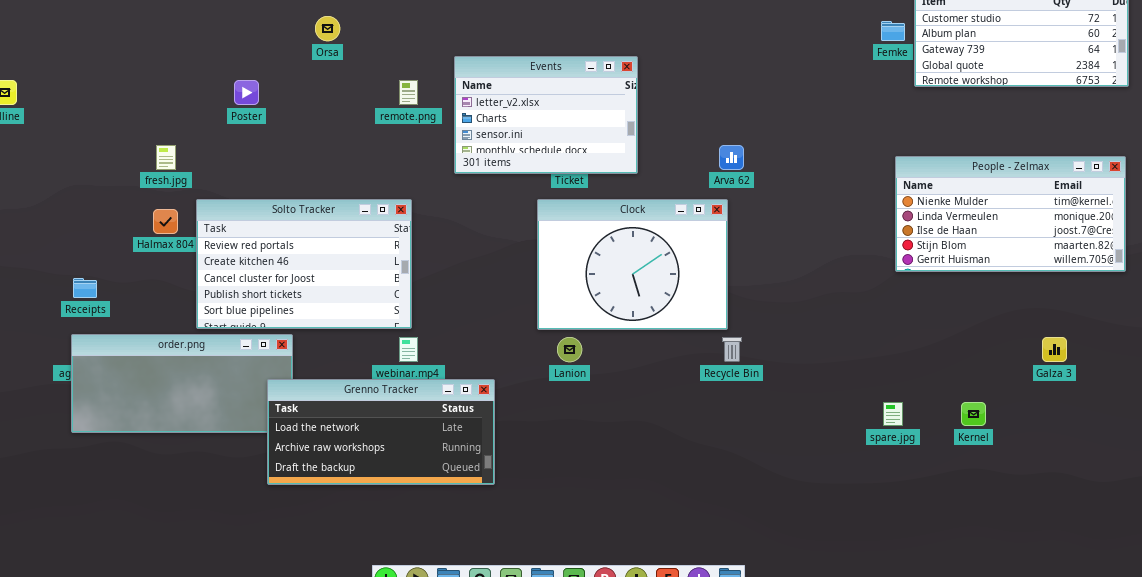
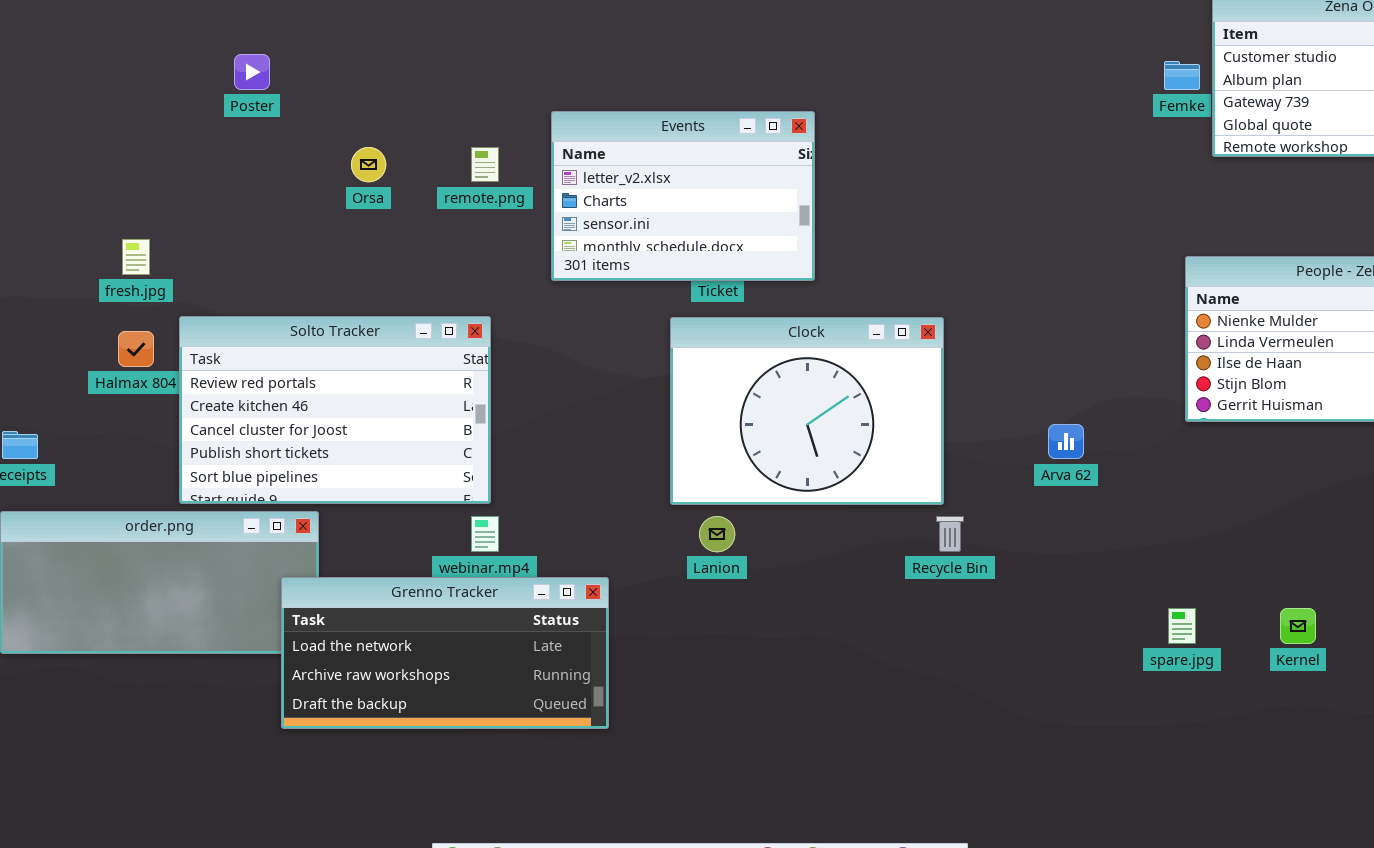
Orsa: [315,16,340,41] -> [351,147,386,182], moved
Poster: [234,80,259,105] -> [234,54,270,90], moved
Arva 62: [719,145,744,170] -> [1048,424,1084,459], moved

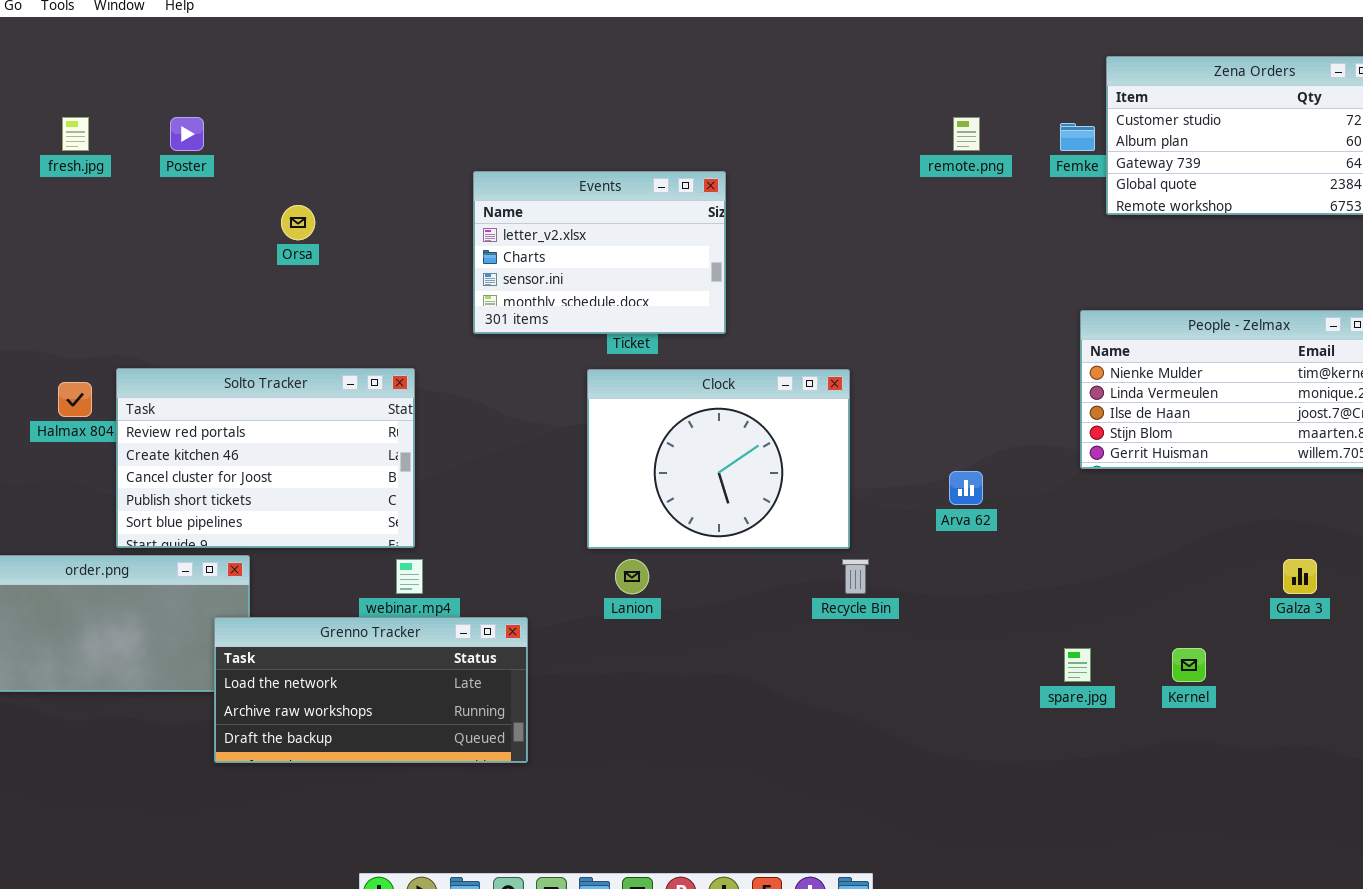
remote.png: [471,147,499,182] -> [953,117,980,151], moved
fresh.jpg: [122,239,150,275] -> [62,117,89,151], moved

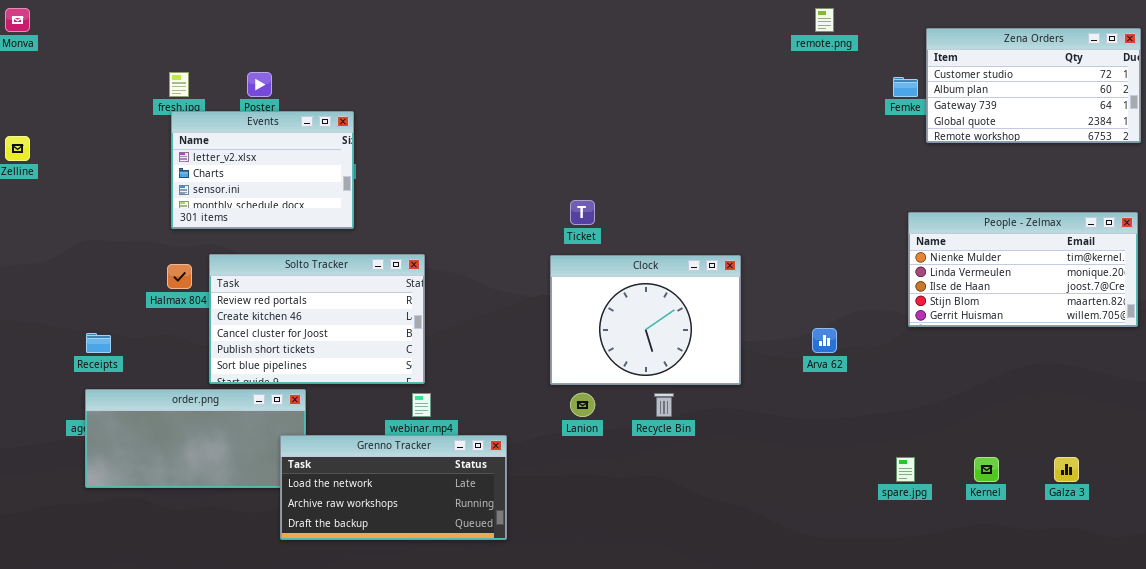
remote.png: [953,117,980,151] -> [815,8,834,32], moved
Events: [473,171,726,334] -> [171,111,354,229], moved
Recycle Bin: [842,559,869,594] -> [654,393,674,417], moved
Galza 3: [1283,559,1317,594] -> [1054,457,1079,482], moved

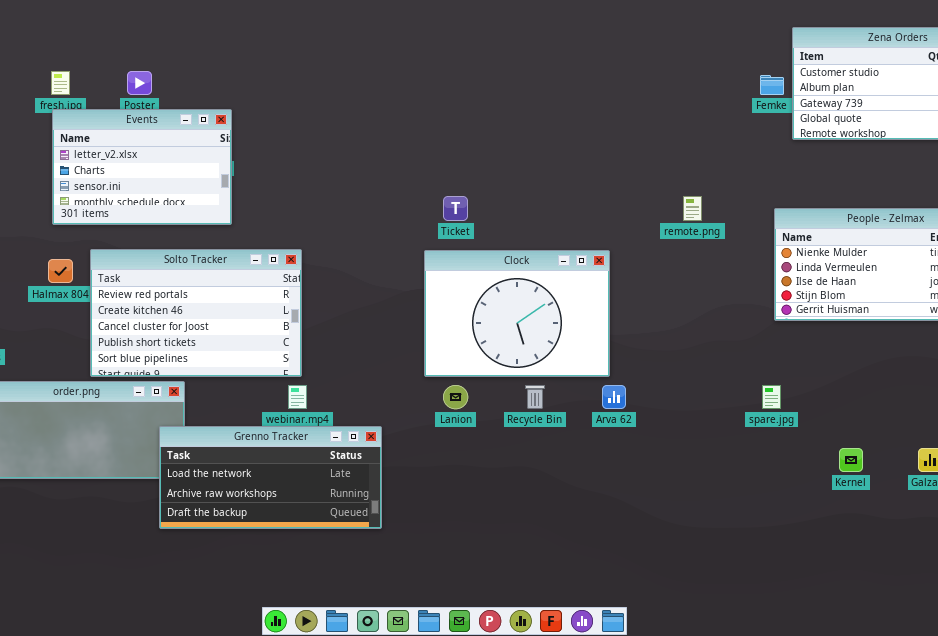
remote.png: [815,8,834,32] -> [683,196,702,221], moved
Arva 62: [812,328,837,353] -> [602,385,626,409], moved
spare.jpg: [896,457,915,482] -> [762,385,781,409], moved

